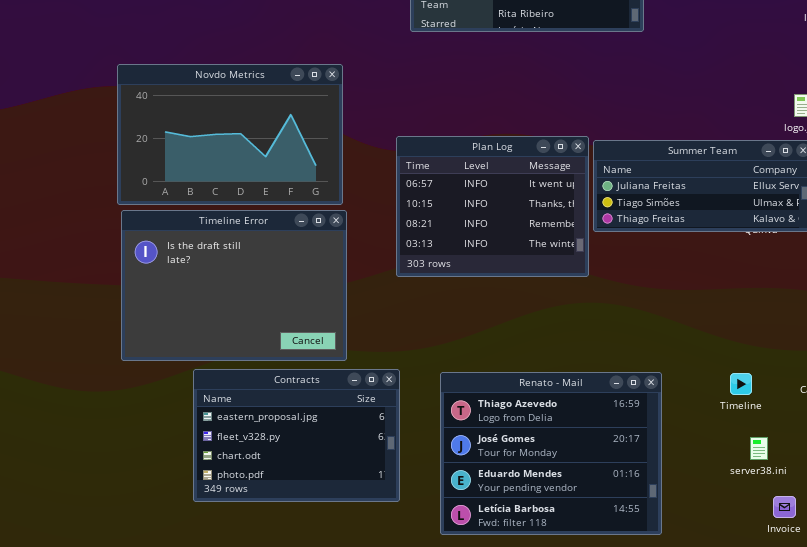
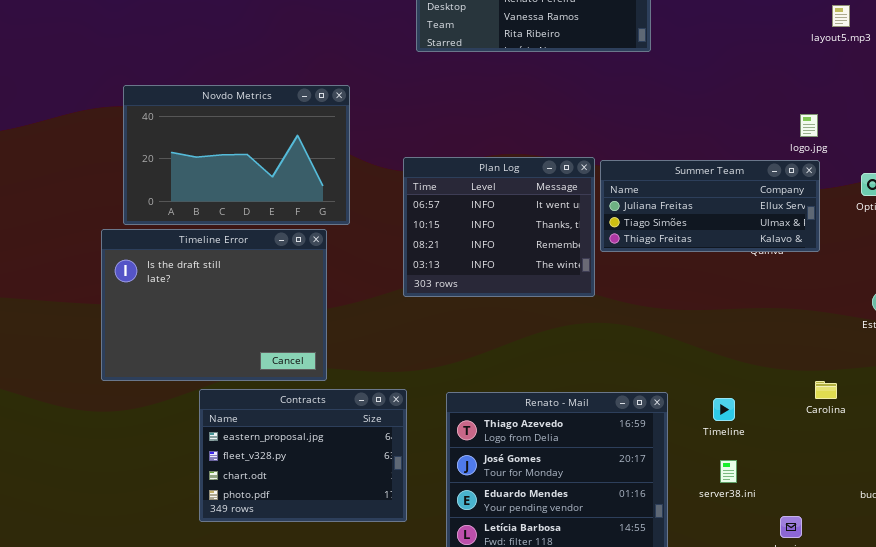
Timeline Error: [121,210,347,361] -> [101,229,327,381], moved
Timeline: [730,373,752,395] -> [713,398,735,421], moved
server38.ini: [750,437,768,460] -> [720,460,737,483], moved

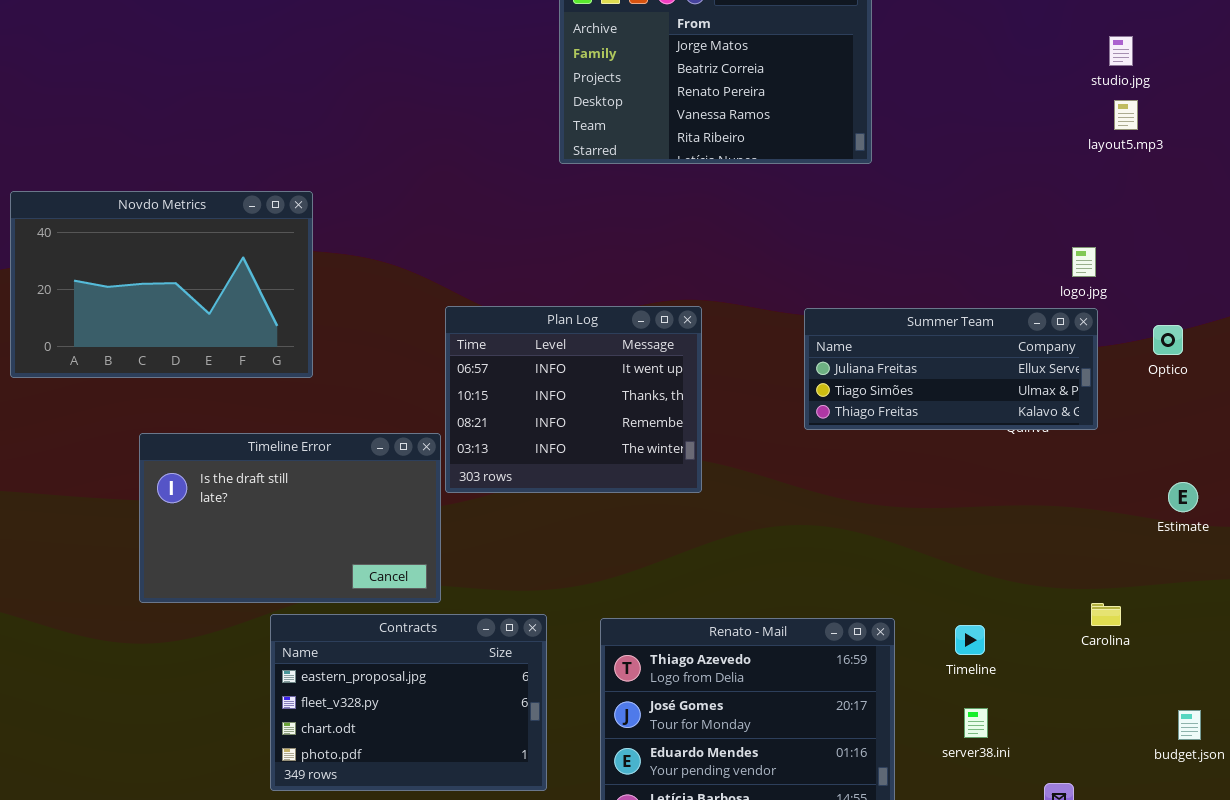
Novdo Metrics: [123,85,350,225] -> [10,191,313,378], moved
Plan Log: [403,157,595,297] -> [445,306,702,493], moved
Timeline Error: [101,229,327,381] -> [139,433,441,603], resized

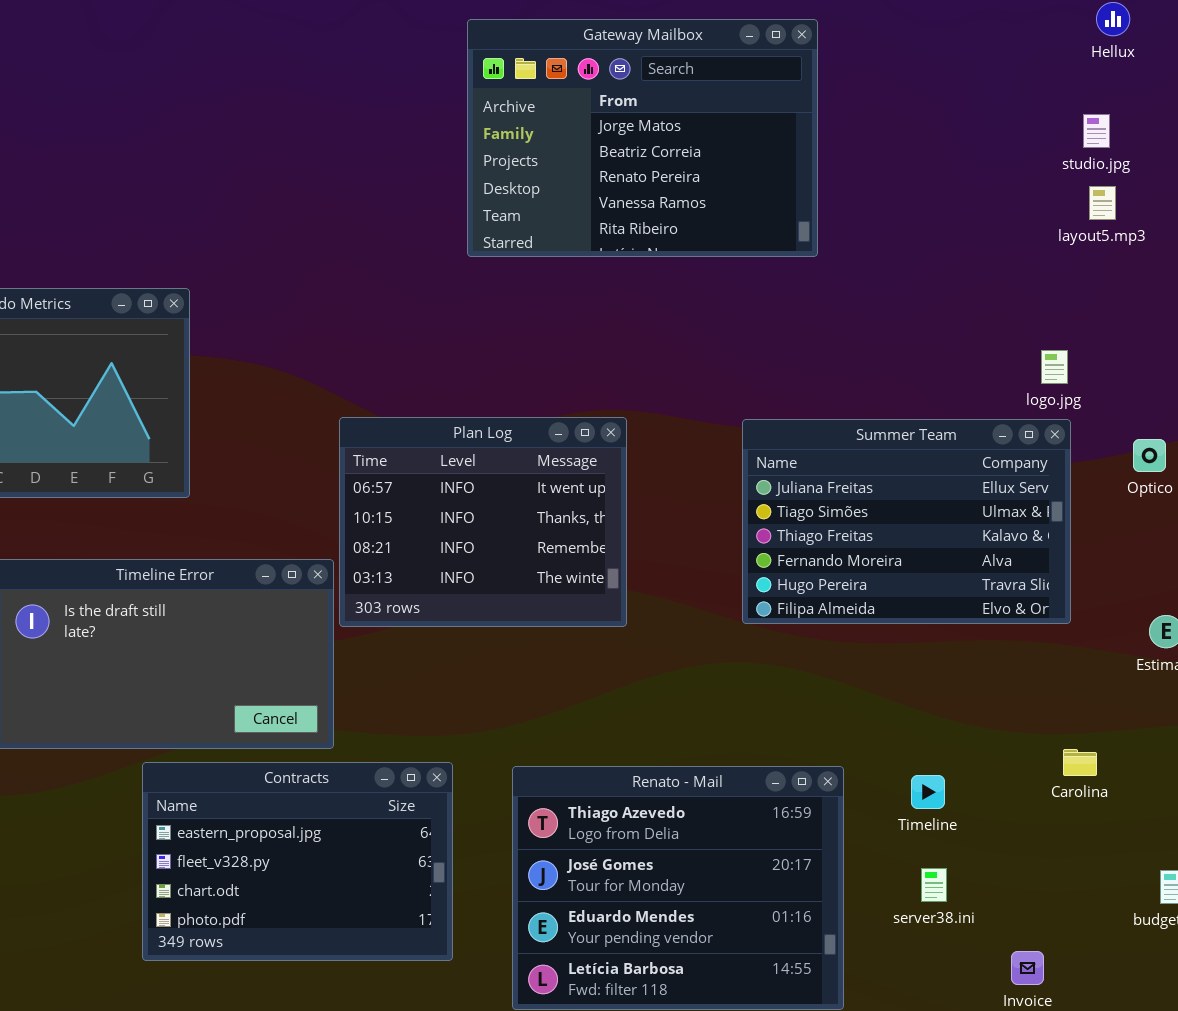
Summer Team: [804,308,1098,430] -> [742,419,1071,624], resized

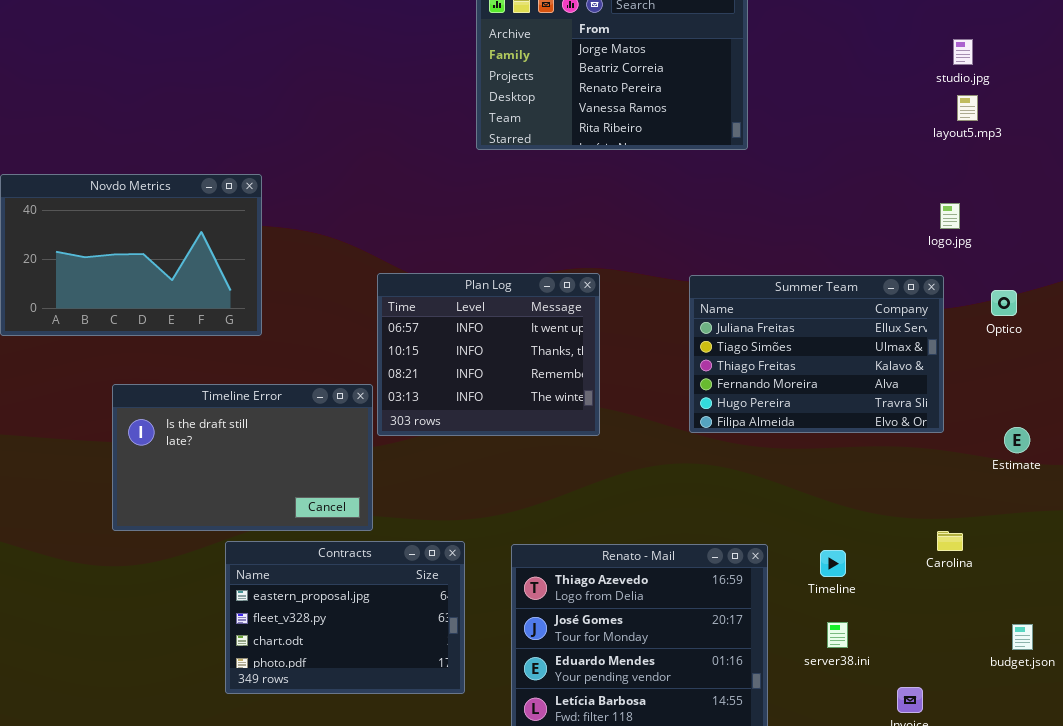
logo.jpg: [1041,350,1068,384] -> [940,203,960,229], moved

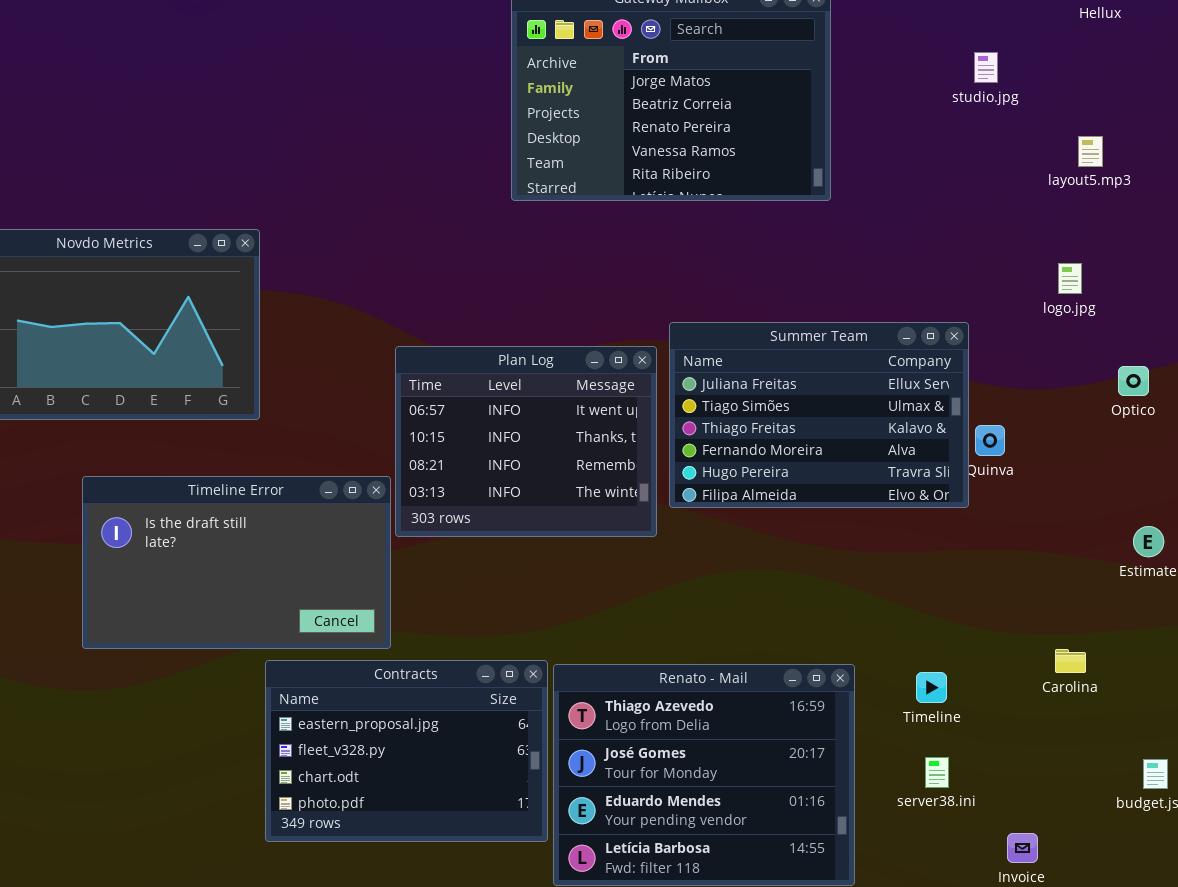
studio.jpg: [953,39,973,65] -> [974,52,998,83], moved
Summer Team: [689,275,944,433] -> [669,322,969,508], moved
Contracts: [225,541,465,694] -> [265,660,548,842], moved

